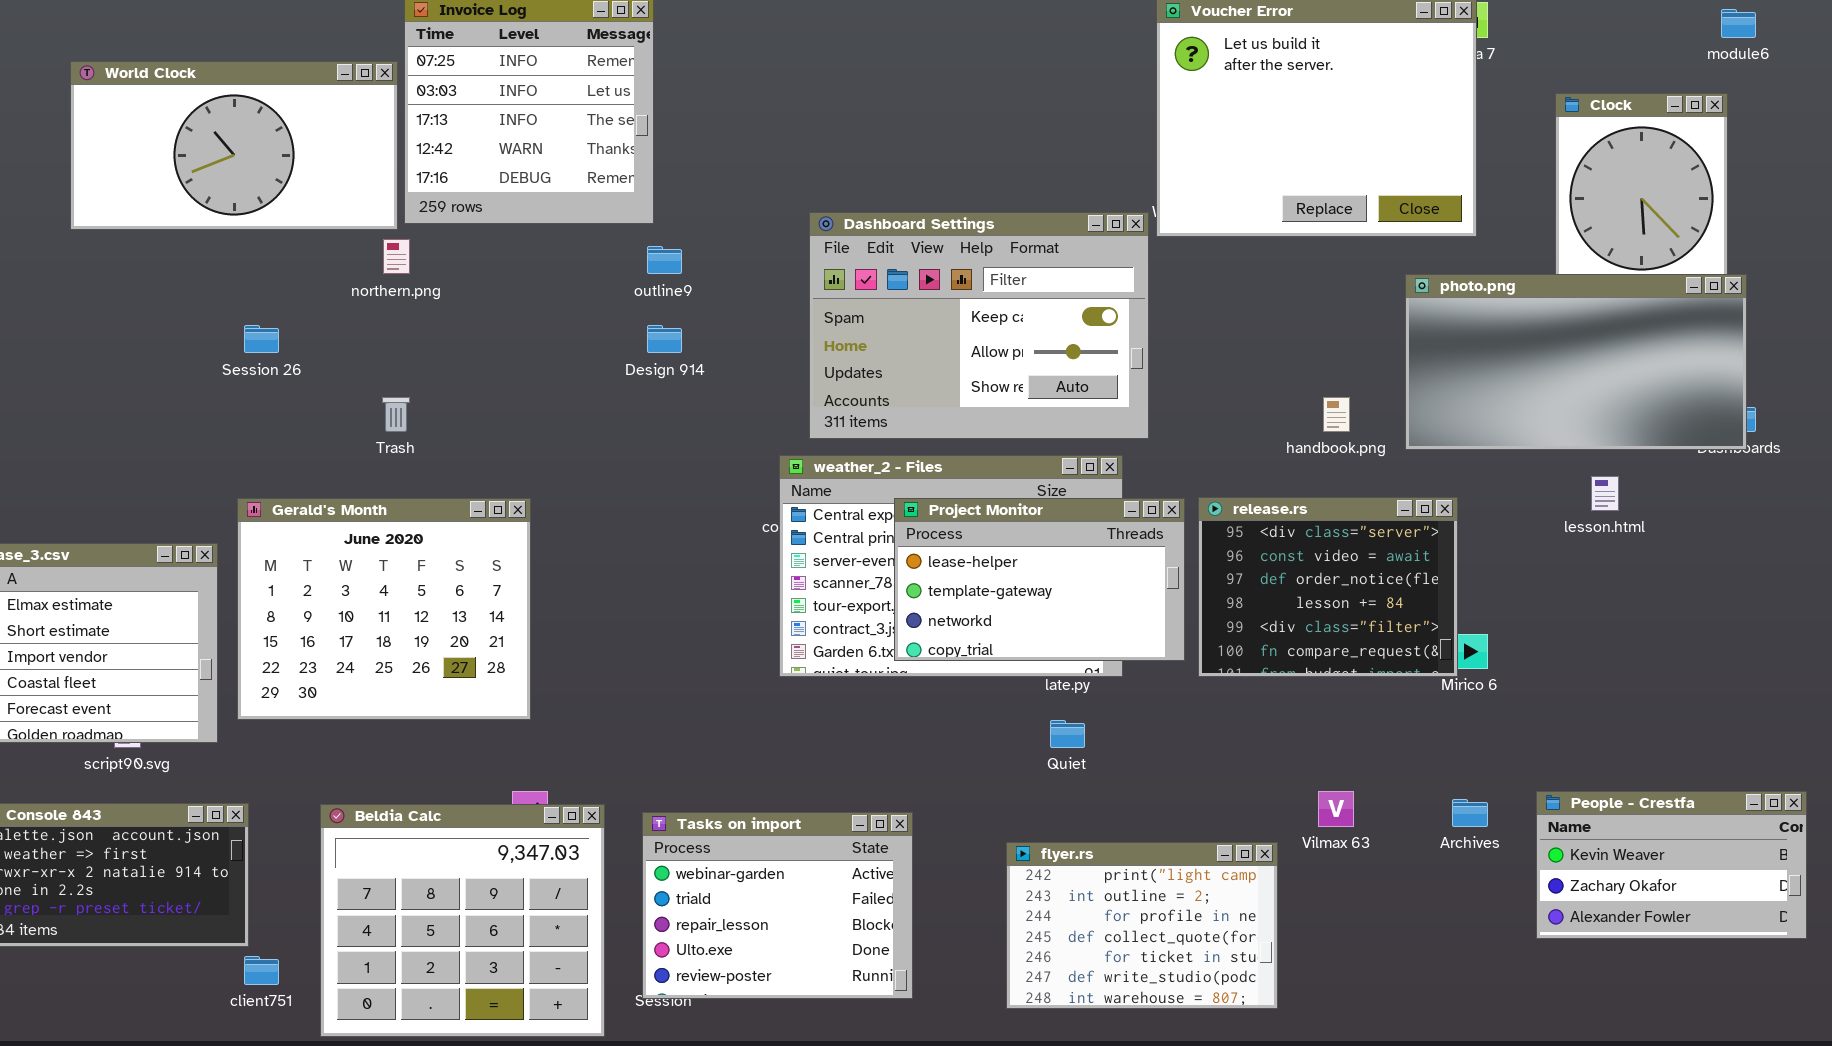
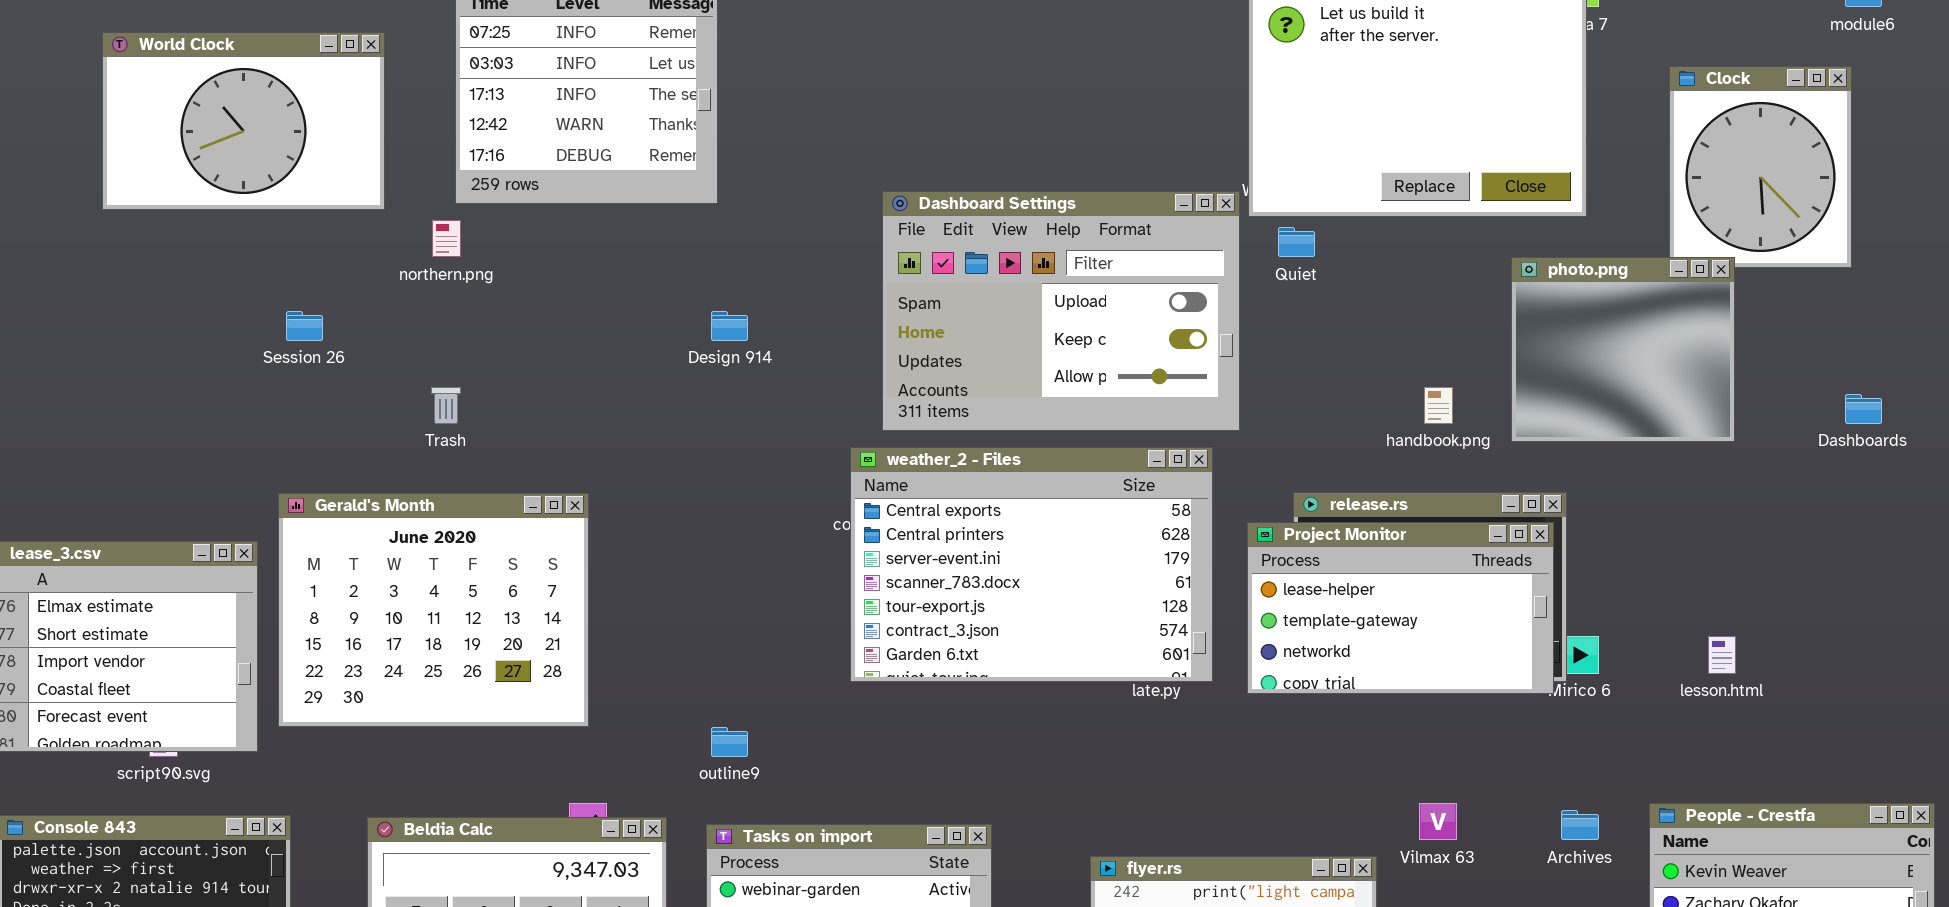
World Clock: [70,61,398,230] -> [102,32,385,210], resized
Dashboard Settings: [809,212,1149,439] -> [882,191,1240,431], scrolled up 1 row
outline9: [647,246,682,274] -> [711,727,748,757], moved
photo.png: [1405,274,1747,450] -> [1511,257,1735,442], resized
lesson.html: [1591,476,1619,511] -> [1708,636,1736,674], moved
Project Monitor: [894,498,1185,661] -> [1247,522,1554,694], moved
Quiet: [1050,720,1085,748] -> [1278,227,1315,257], moved

